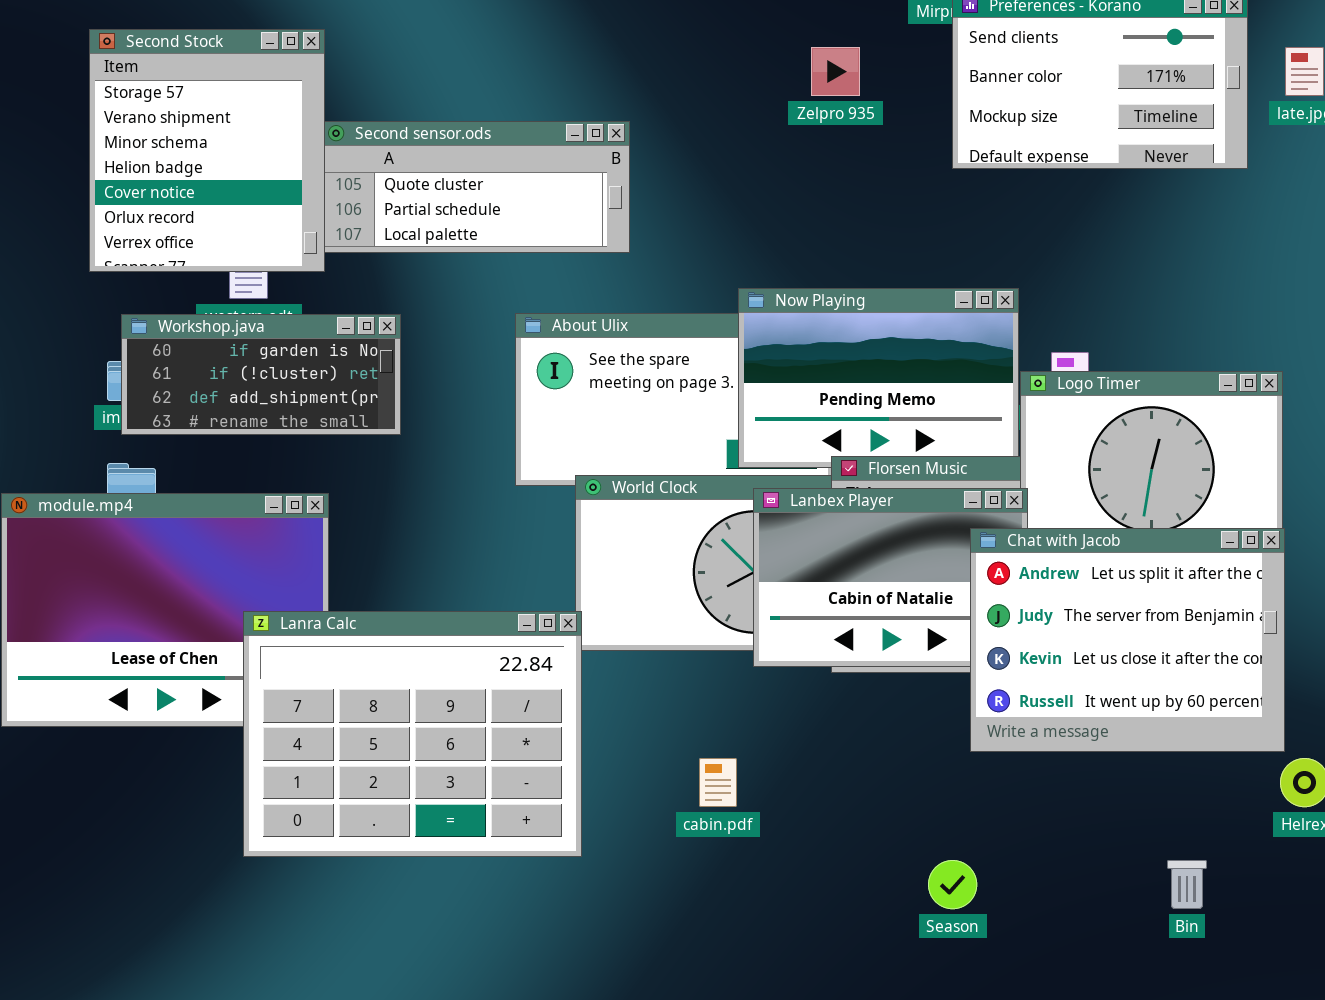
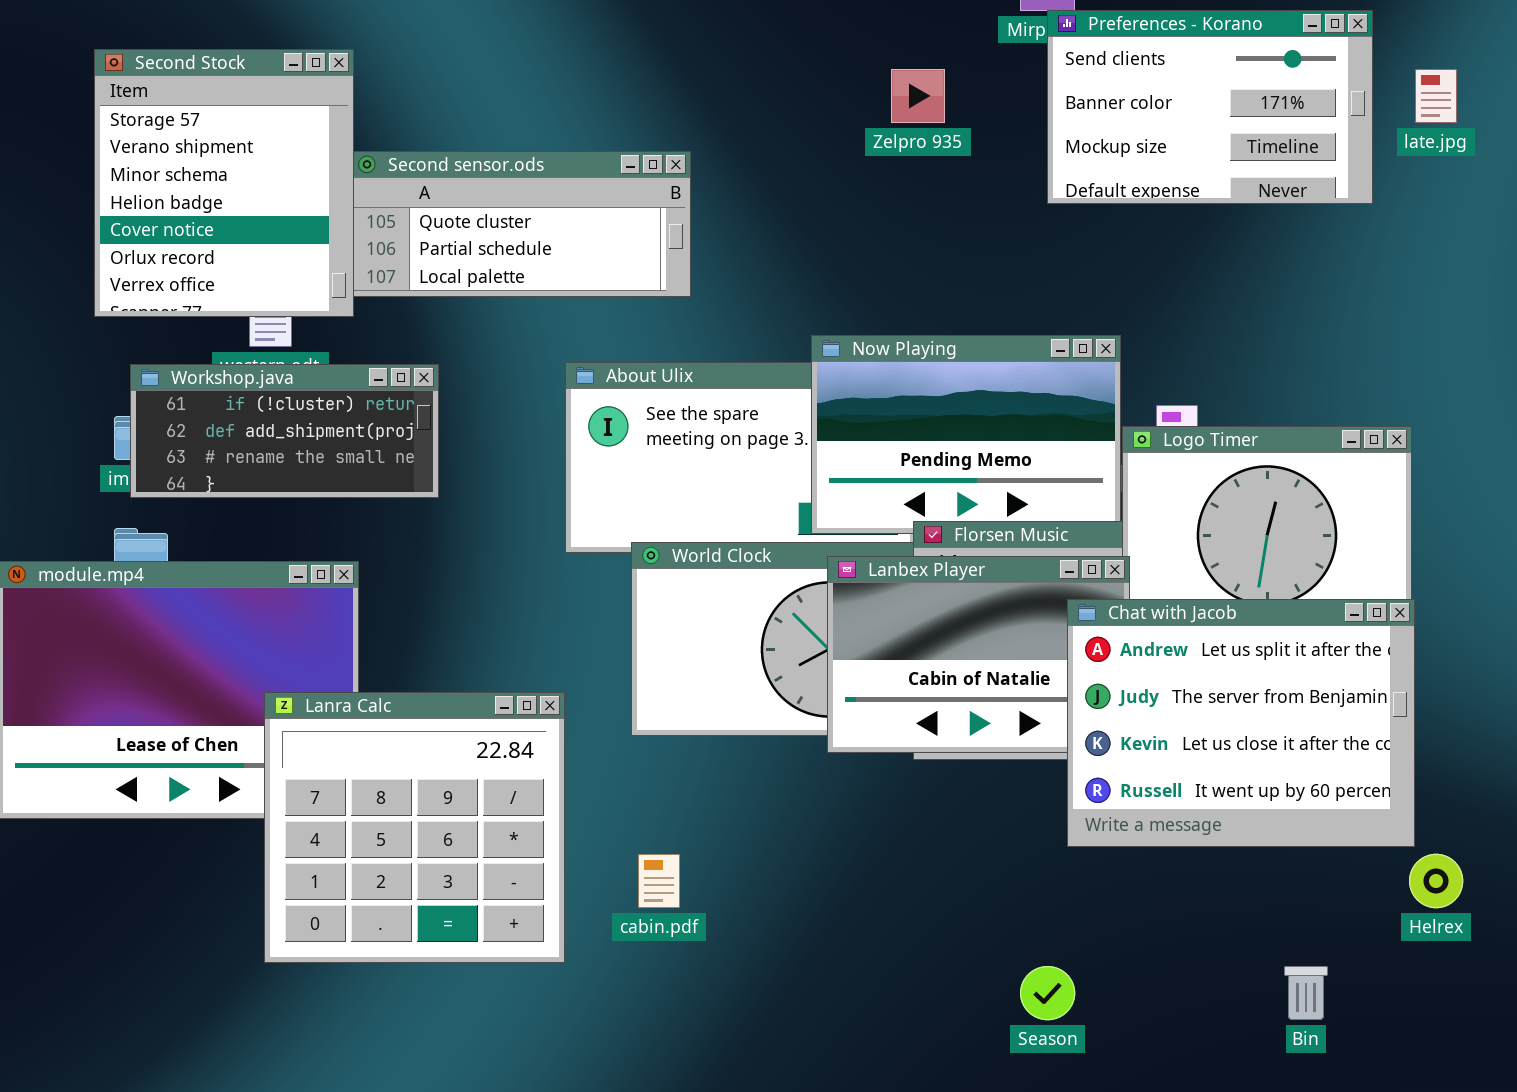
Workshop.java: [121,314,401,435] -> [130,364,439,498], scrolled down 1 row
Lanra Calc: [243,611,582,857] -> [264,692,565,963], resized
cabin.pdf: [699,758,737,807] -> [638,854,680,908], moved

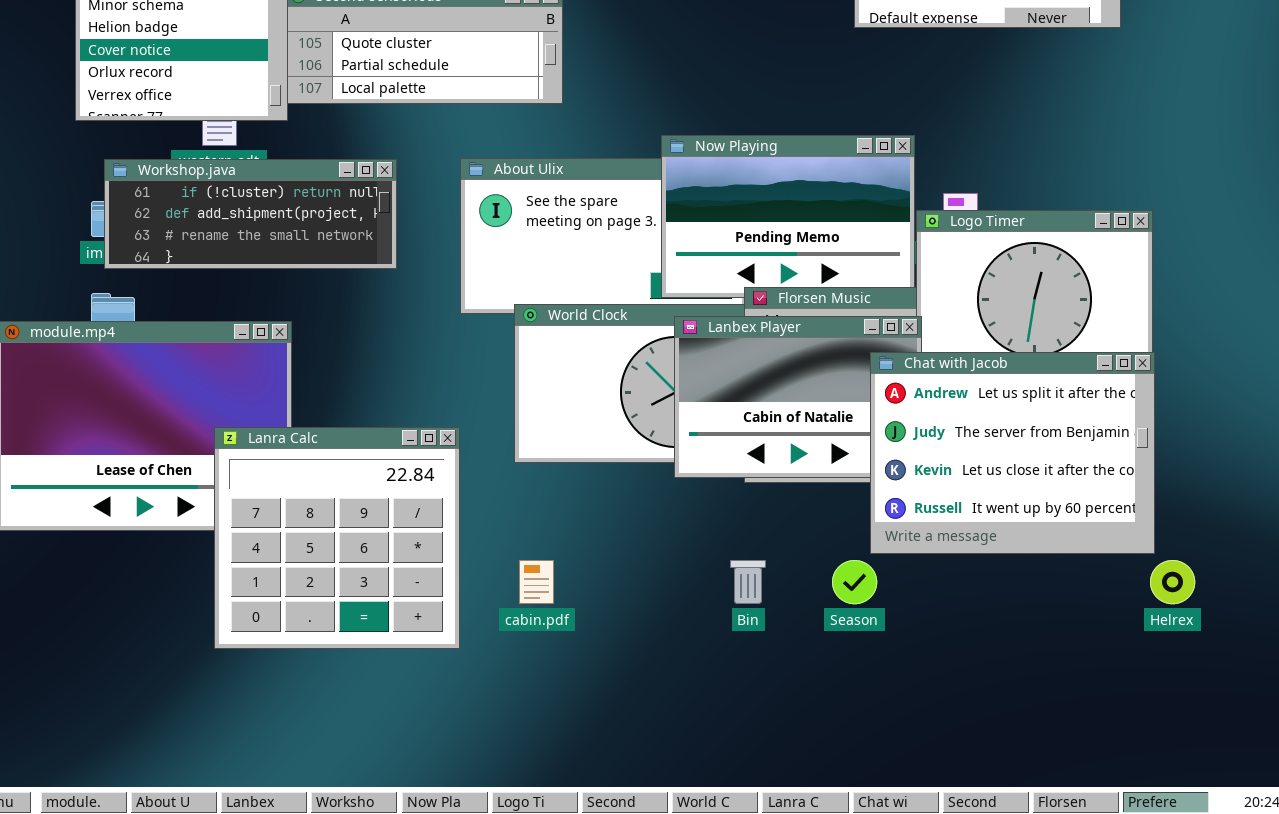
Workshop.java: [130,364,439,498] -> [104,159,397,269], resized
Season: [1020,966,1075,1020] -> [832,560,877,604], moved
Bin: [1284,966,1328,1020] -> [730,560,766,604], moved

